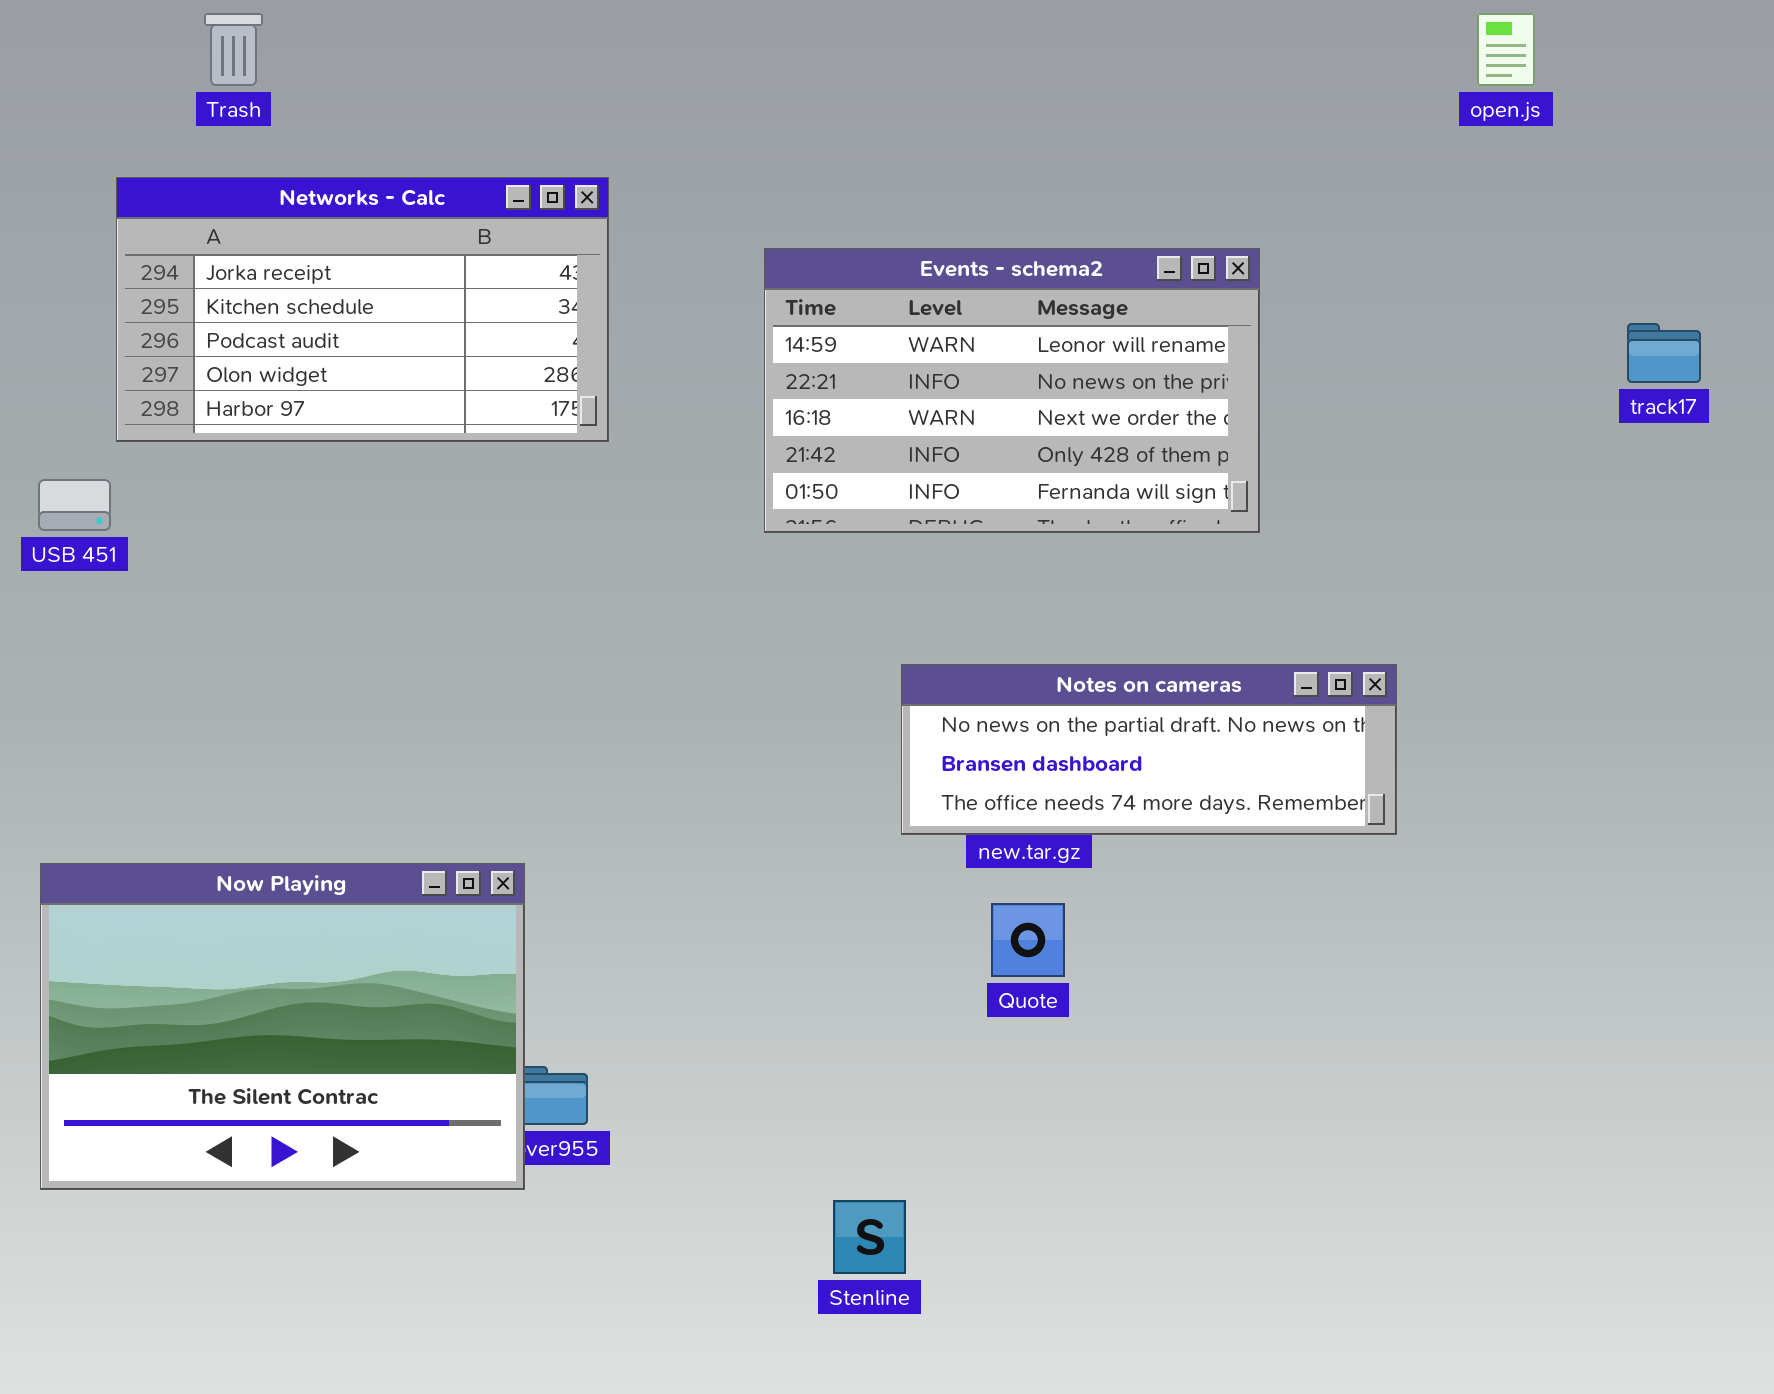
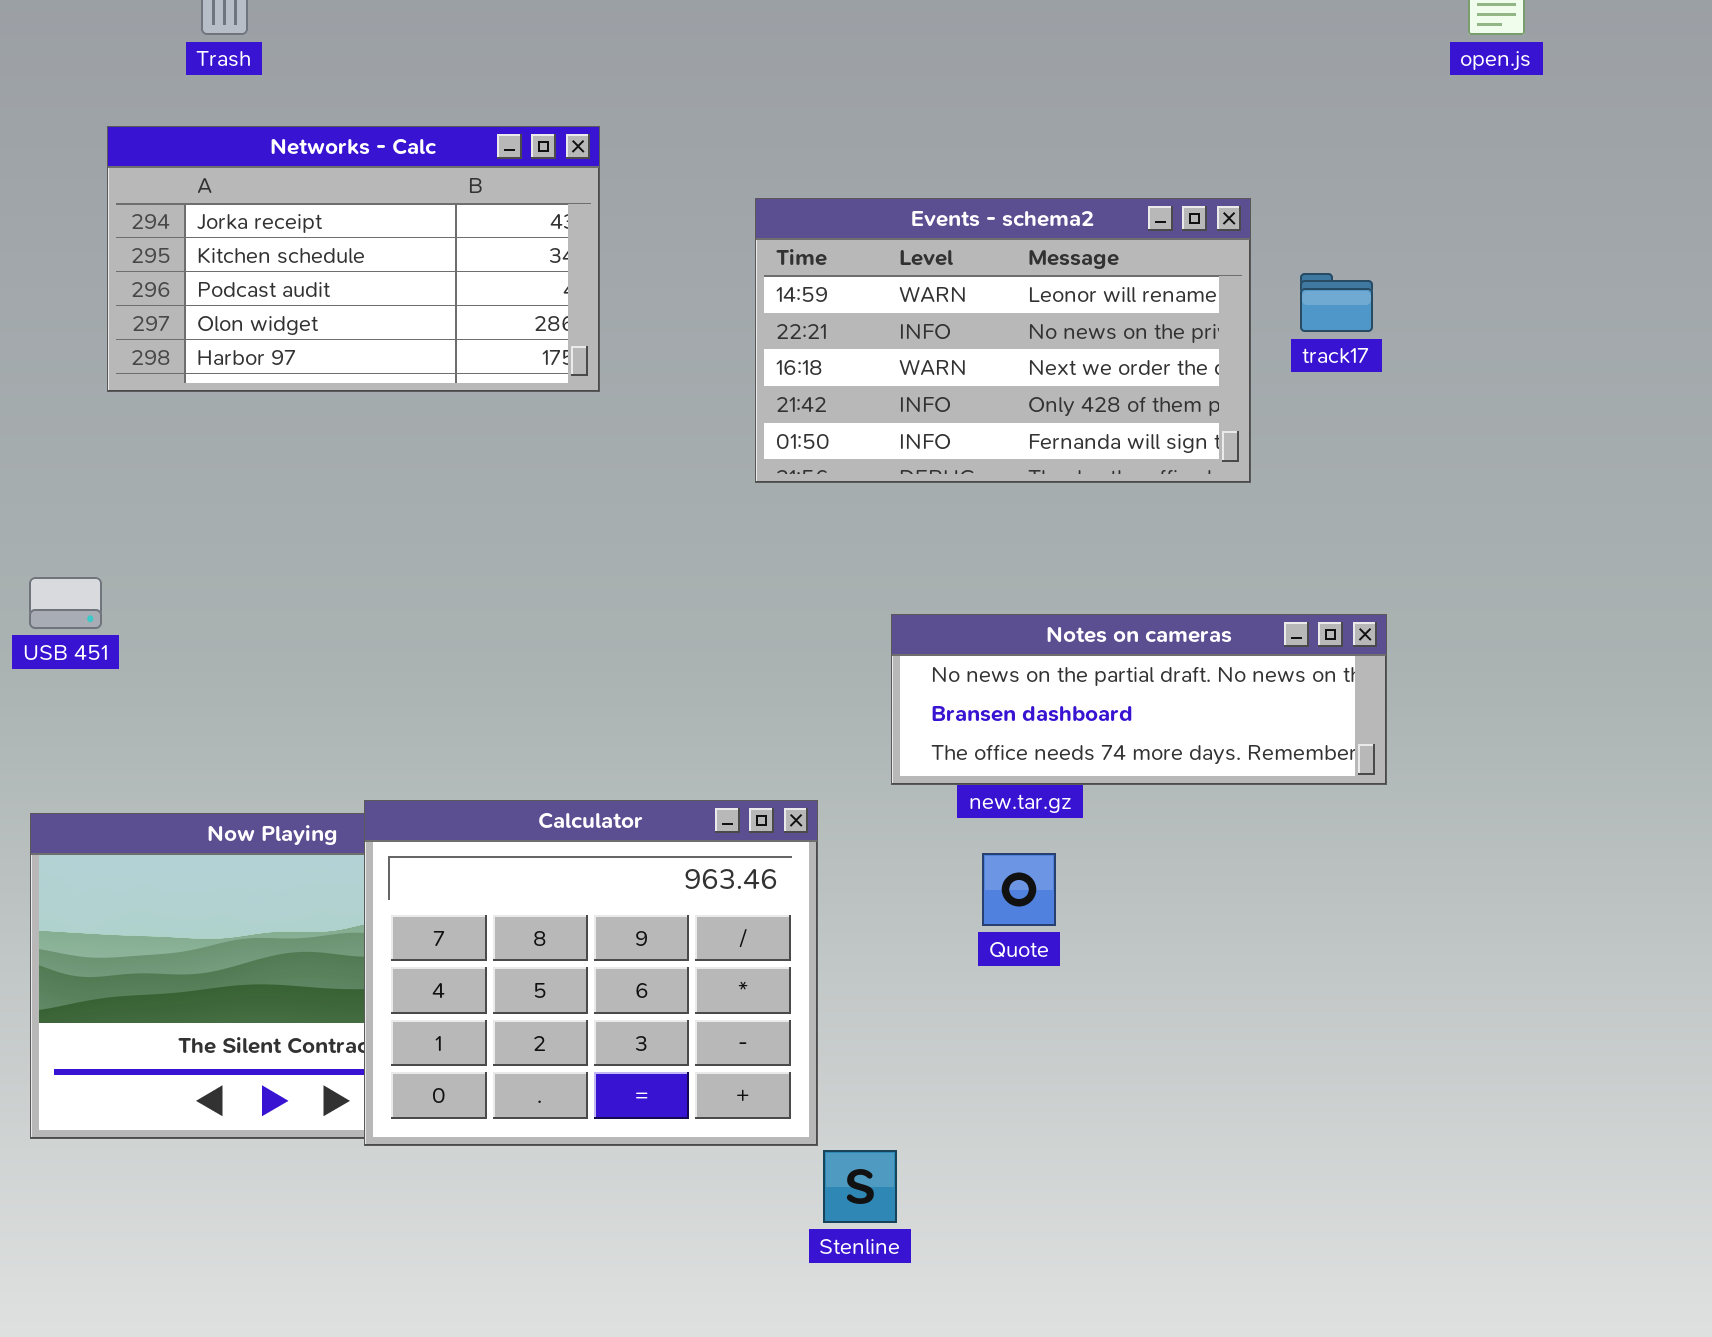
track17: [1627,323,1701,383] -> [1300,273,1373,332], moved
USB 451: [38,479,111,531] -> [29,577,102,629], moved
Calculator: none -> [364,800,818,1146], opened

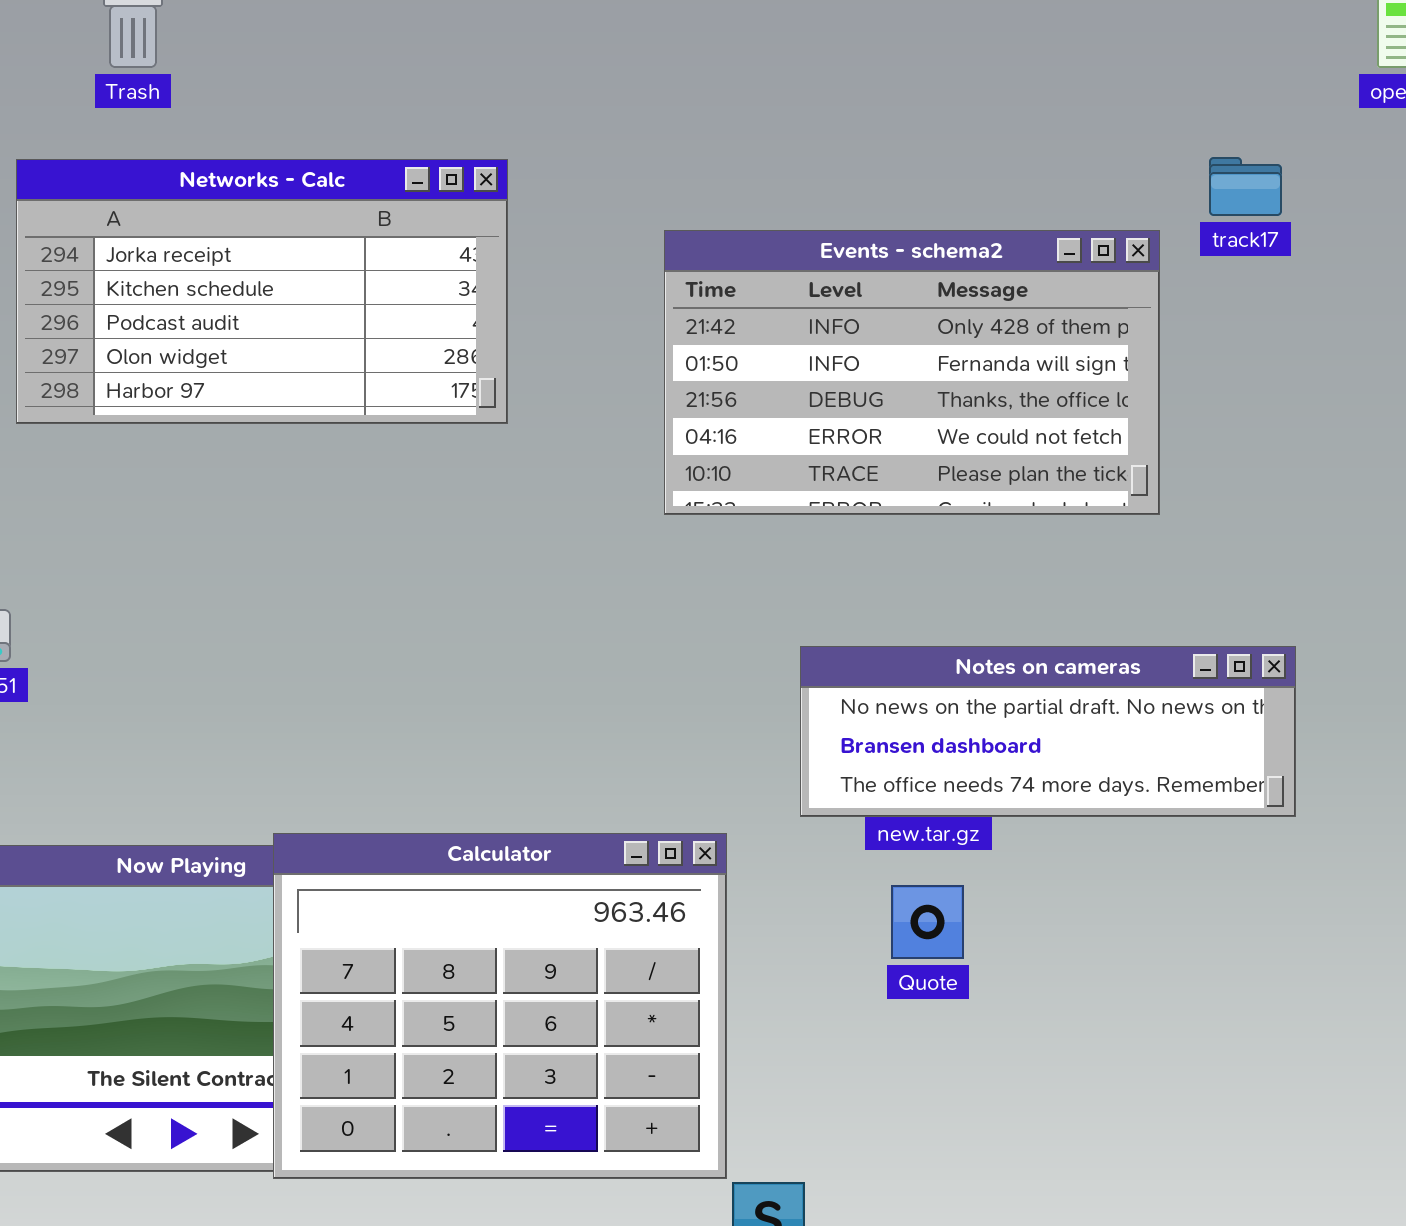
Events - schema2: [755,198,1251,483] -> [664,230,1160,515], scrolled down 3 rows
track17: [1300,273,1373,332] -> [1209,157,1282,216], moved

